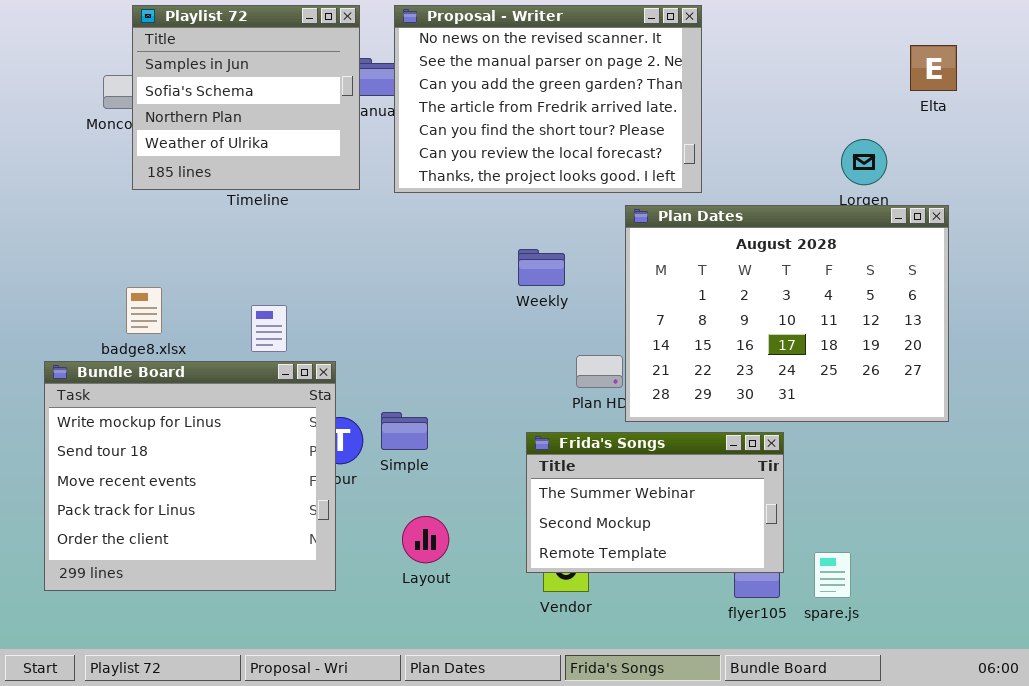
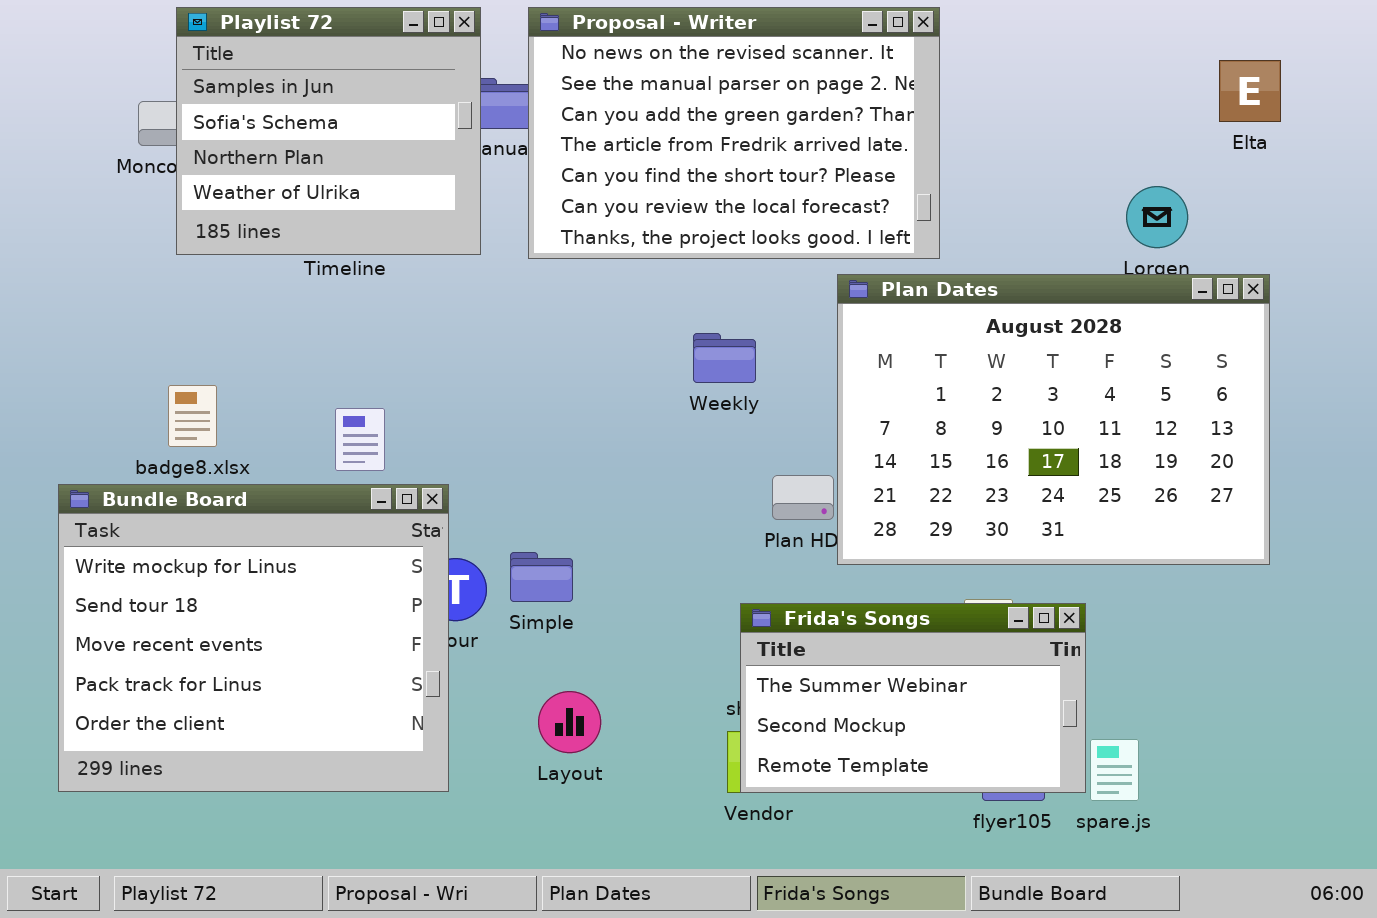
Frida's Songs: [526,432,784,573] -> [740,603,1086,793], moved

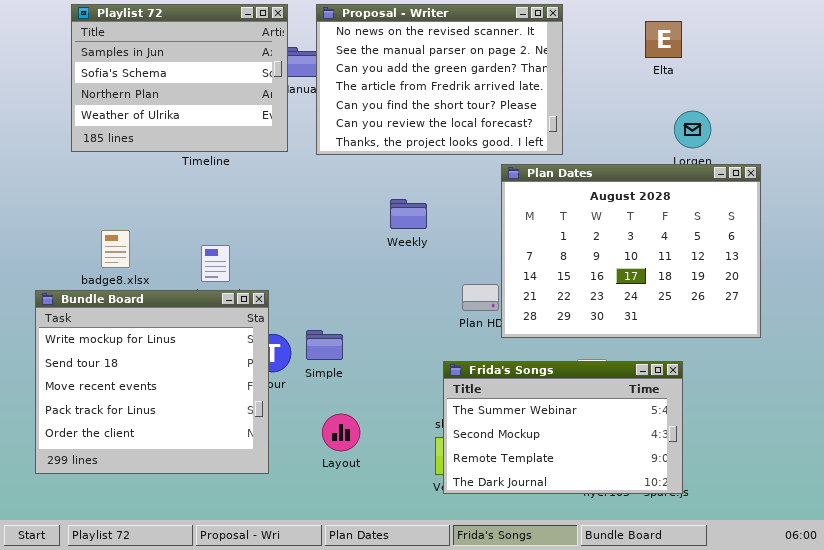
Playlist 72: [176,7,481,255] -> [71,4,288,152], resized
Elta: [1219,60,1281,122] -> [645,21,682,58], moved
Weekly: [693,333,756,383] -> [390,199,427,229], moved
Frida's Songs: [740,603,1086,793] -> [443,361,683,494], resized

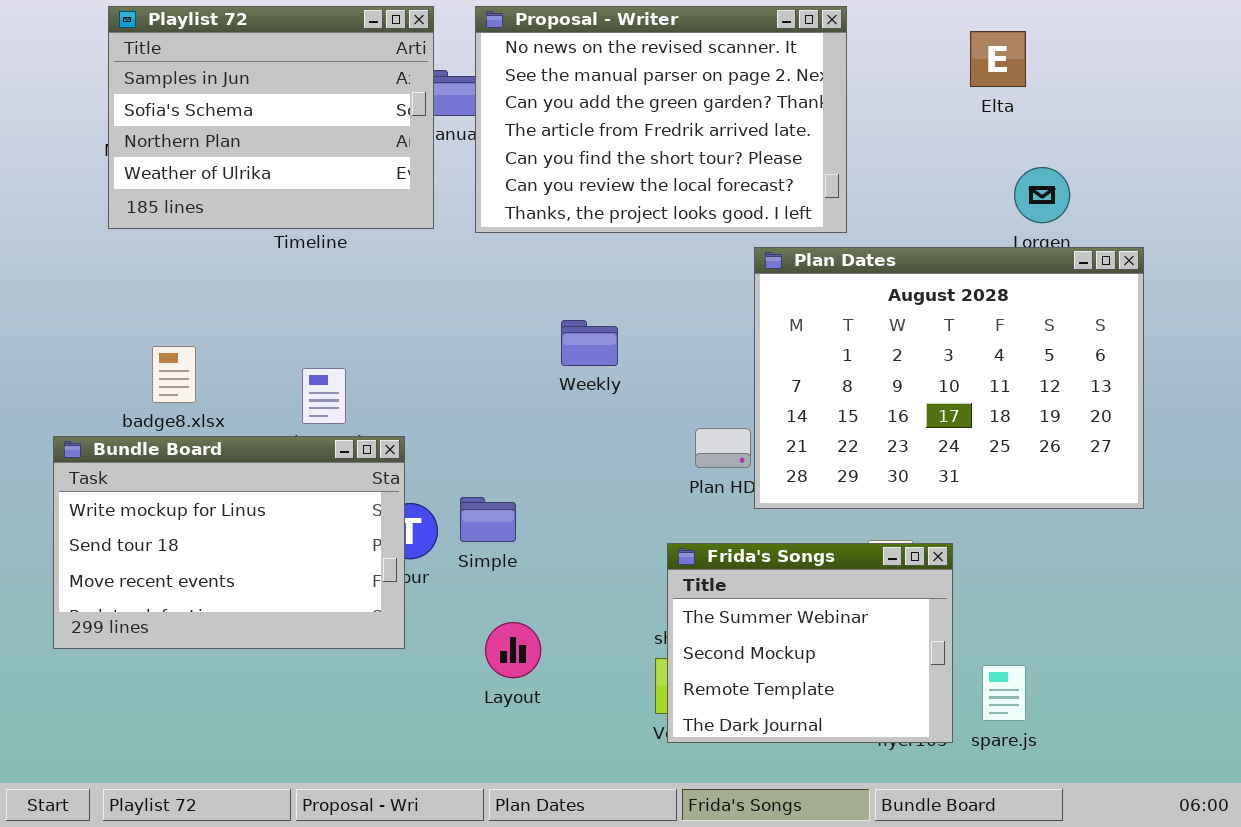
Weekly: [390,199,427,229] -> [561,320,618,366], moved
Bundle Board: [35,290,269,474] -> [53,436,405,649], resized
Frida's Songs: [443,361,683,494] -> [667,543,953,743], resized

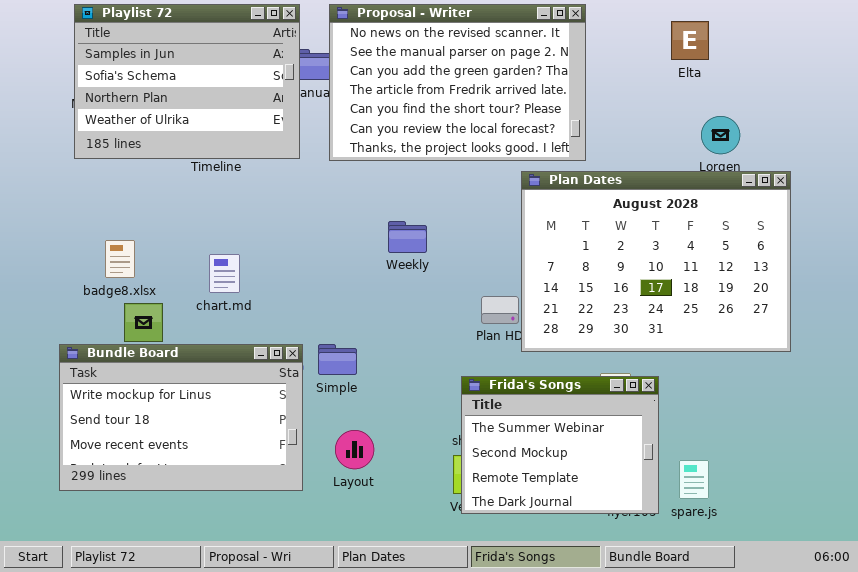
Bundle Board: [53,436,405,649] -> [59,344,303,491], moved

